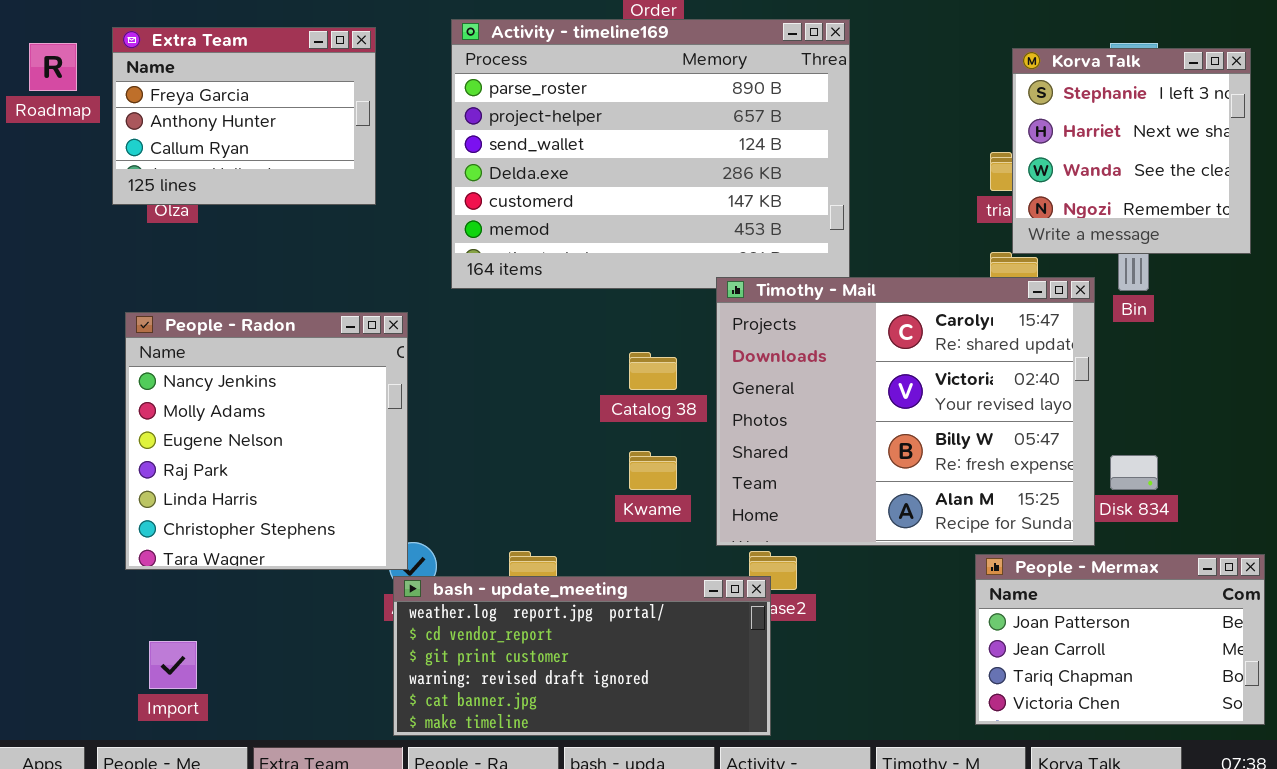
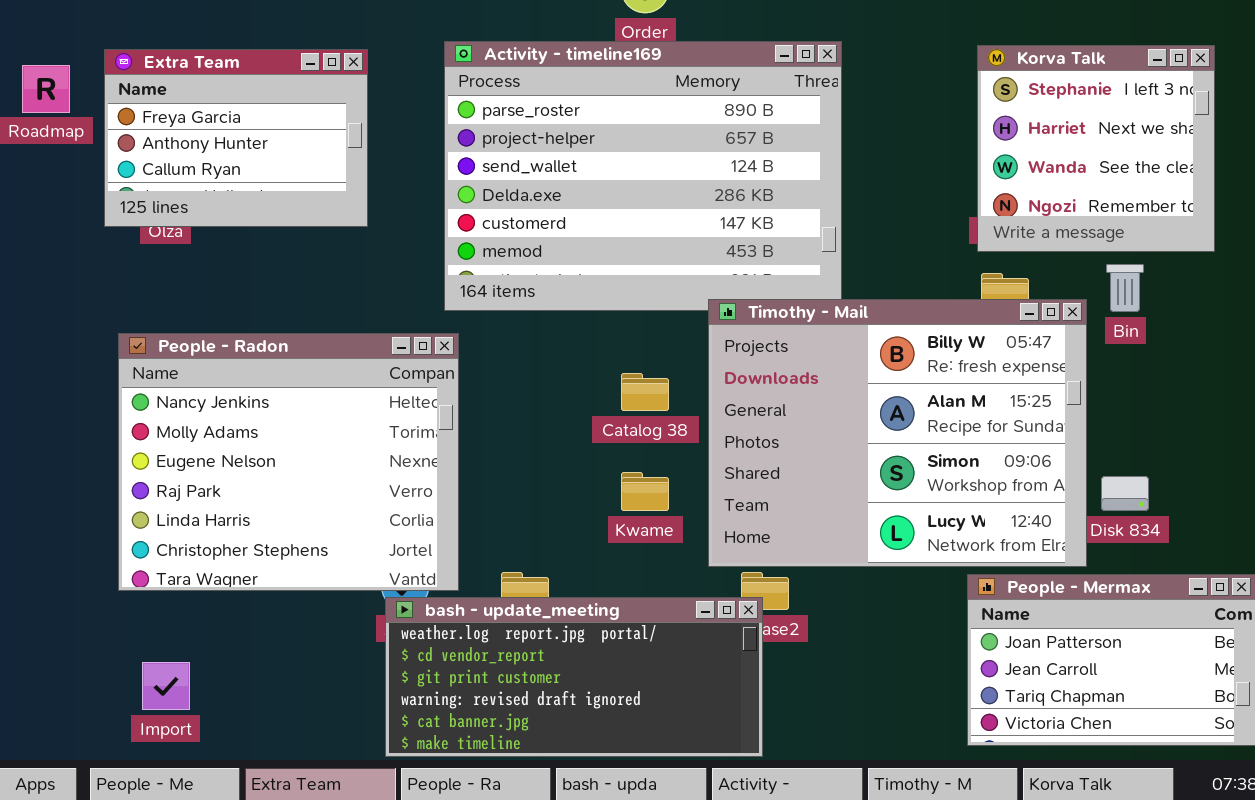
Korva Talk: [1012,48,1251,254] -> [977,45,1215,252], moved
Timothy - Mail: [716,277,1095,546] -> [708,299,1087,567], scrolled down 2 rows
People - Radon: [125,312,408,570] -> [118,333,459,591], resized

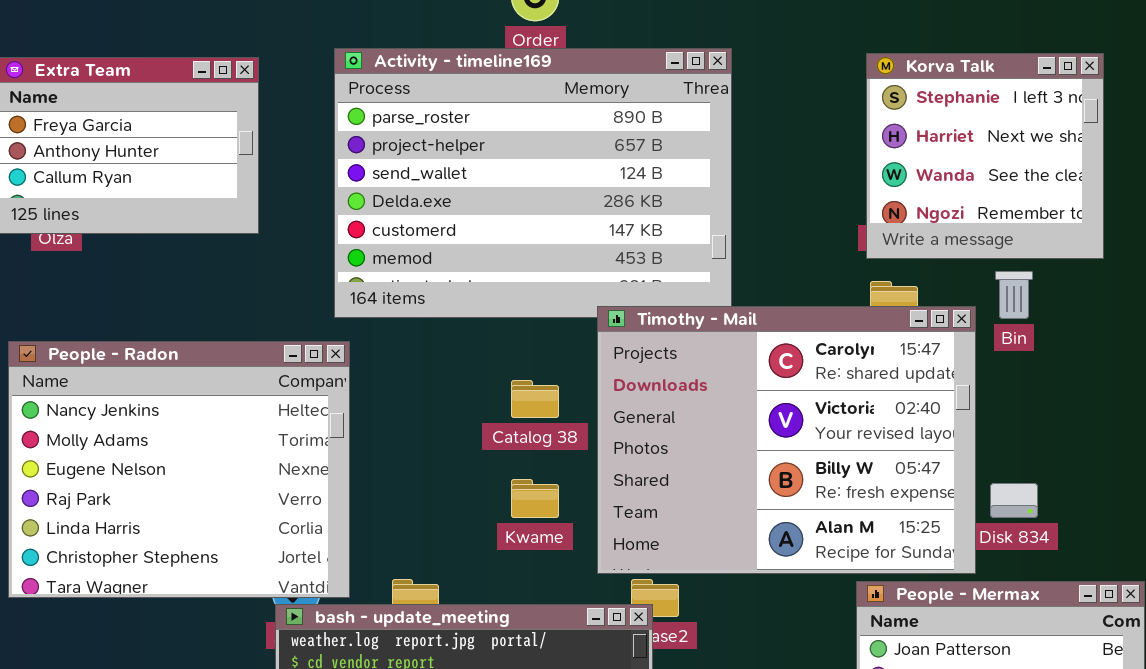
Timothy - Mail: [708,299,1087,567] -> [597,306,976,574], scrolled up 2 rows

